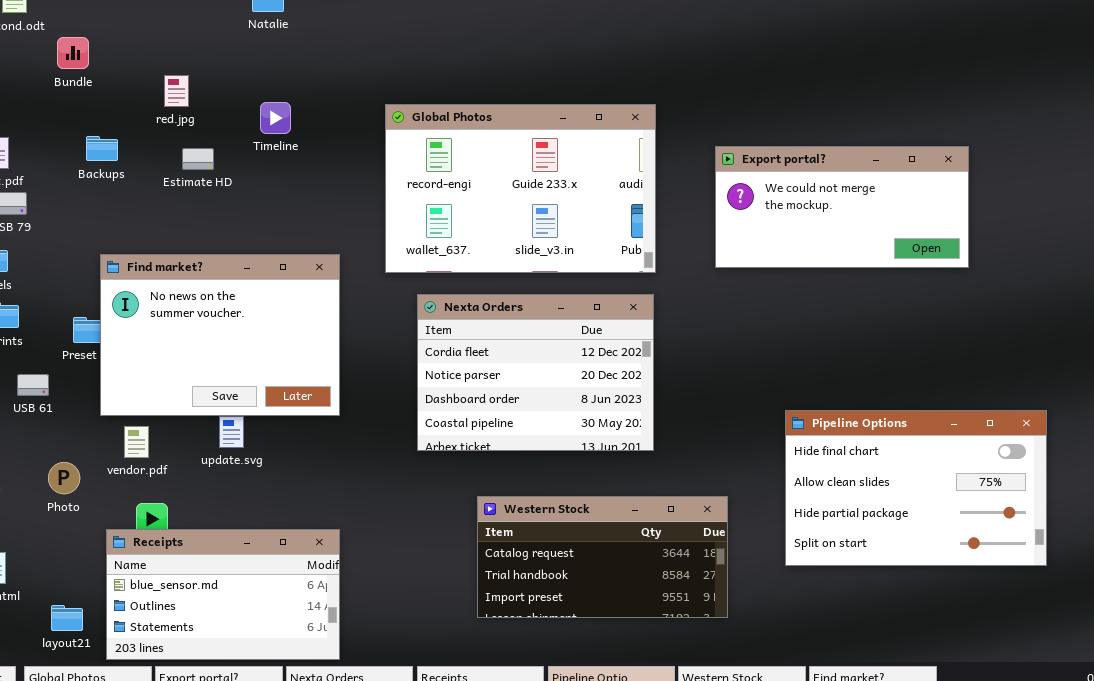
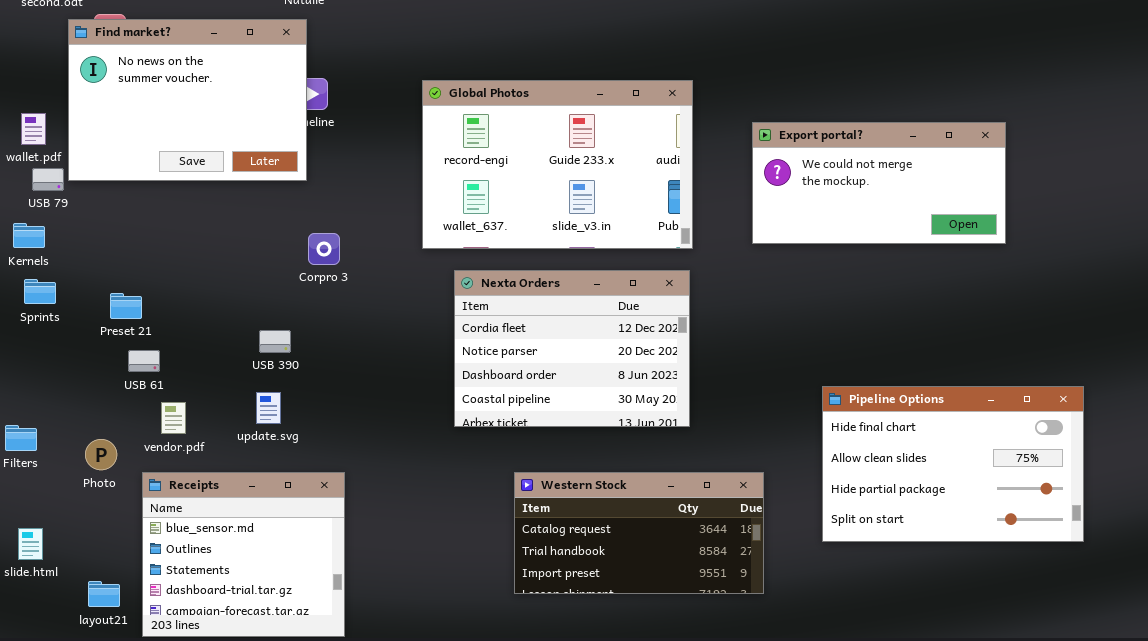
Find market?: [100,254,340,416] -> [68,19,307,181], moved
USB 61: [17,374,49,396] -> [128,350,160,372], moved
Receipts: [106,529,340,660] -> [142,472,345,637], resized

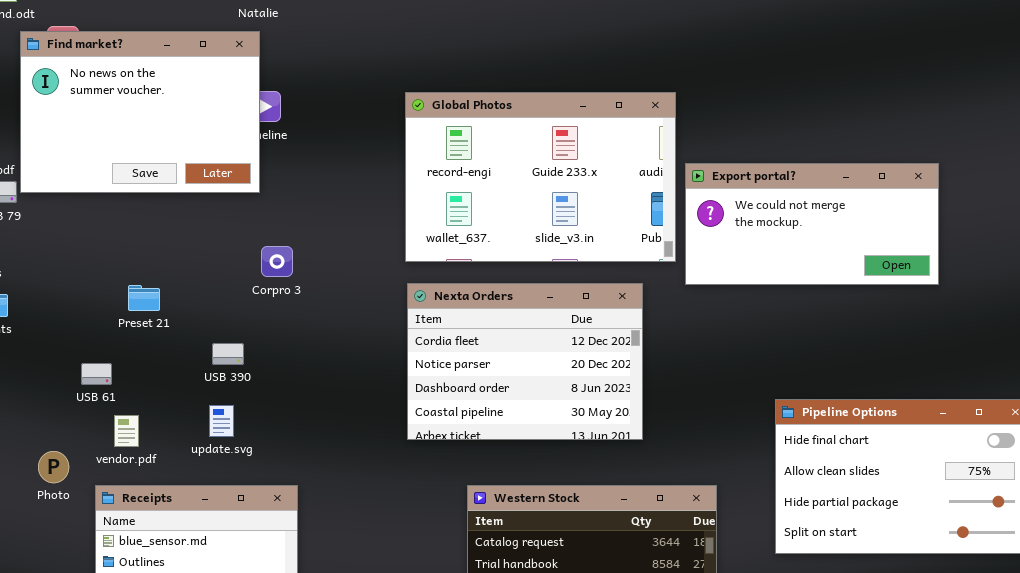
Global Photos: [422,80,693,249] -> [405,92,676,262], moved
Export portal?: [752,122,1006,244] -> [685,163,939,285], moved
Preset 21: [110,293,142,319] -> [128,285,160,311], moved

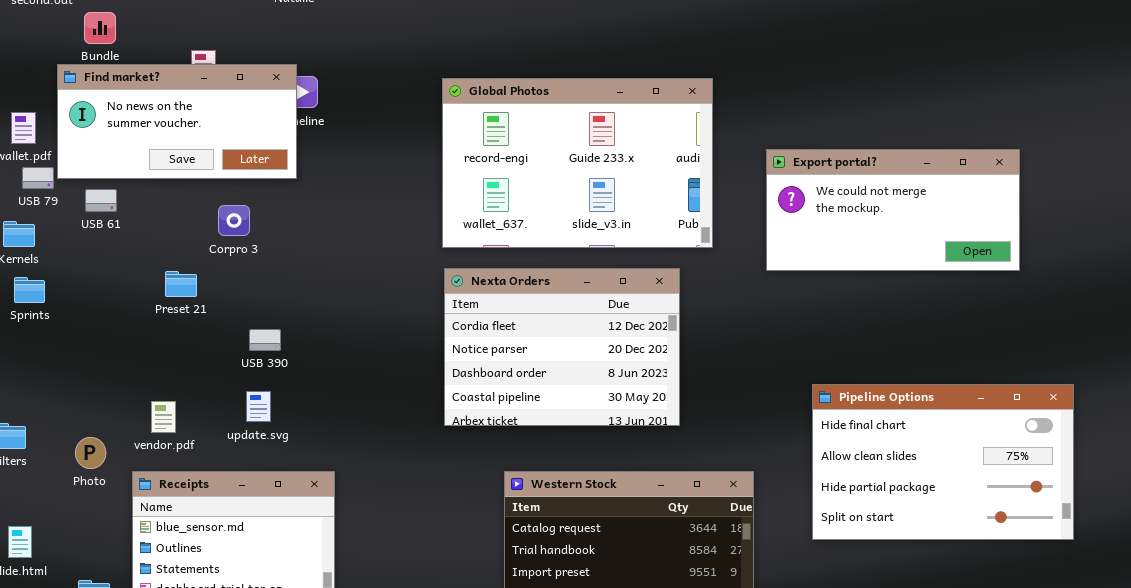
Find market?: [20,31,260,193] -> [57,64,297,179], resized
Export portal?: [685,163,939,285] -> [766,149,1020,271], moved
Corpro 3: [261,246,293,277] -> [218,205,250,236], moved
USB 61: [81,363,112,385] -> [85,189,117,212], moved

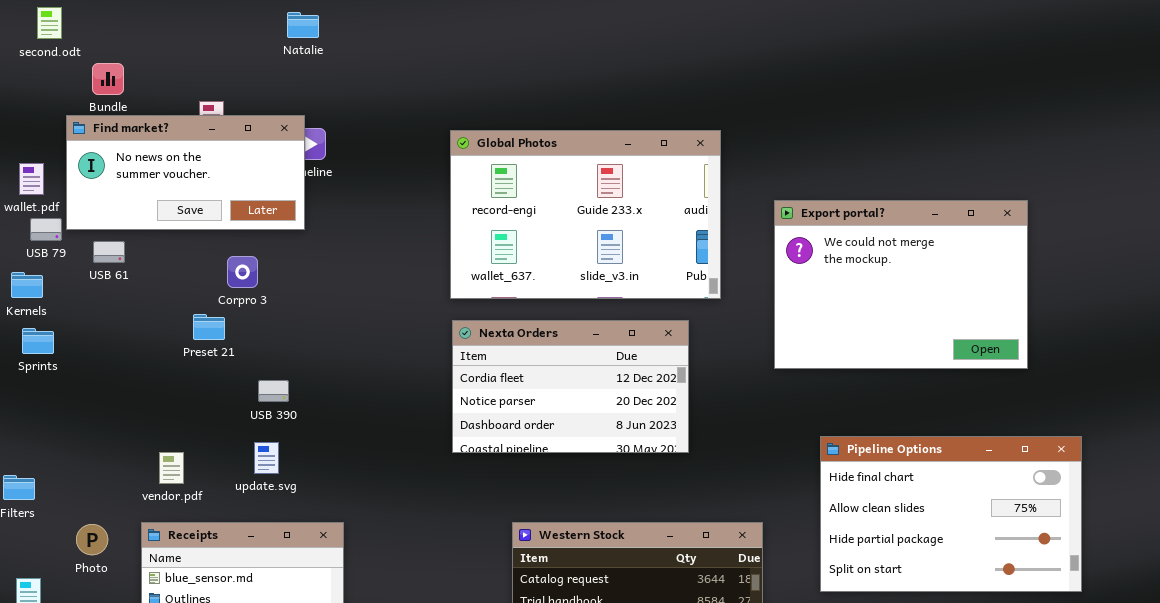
Export portal?: [766,149,1020,271] -> [774,200,1028,369], resized
Nexta Orders: [444,268,680,426] -> [452,320,689,453], resized
Preset 21: [165,271,197,297] -> [193,314,225,340], moved
Photo: [75,437,106,469] -> [76,524,108,555], moved

